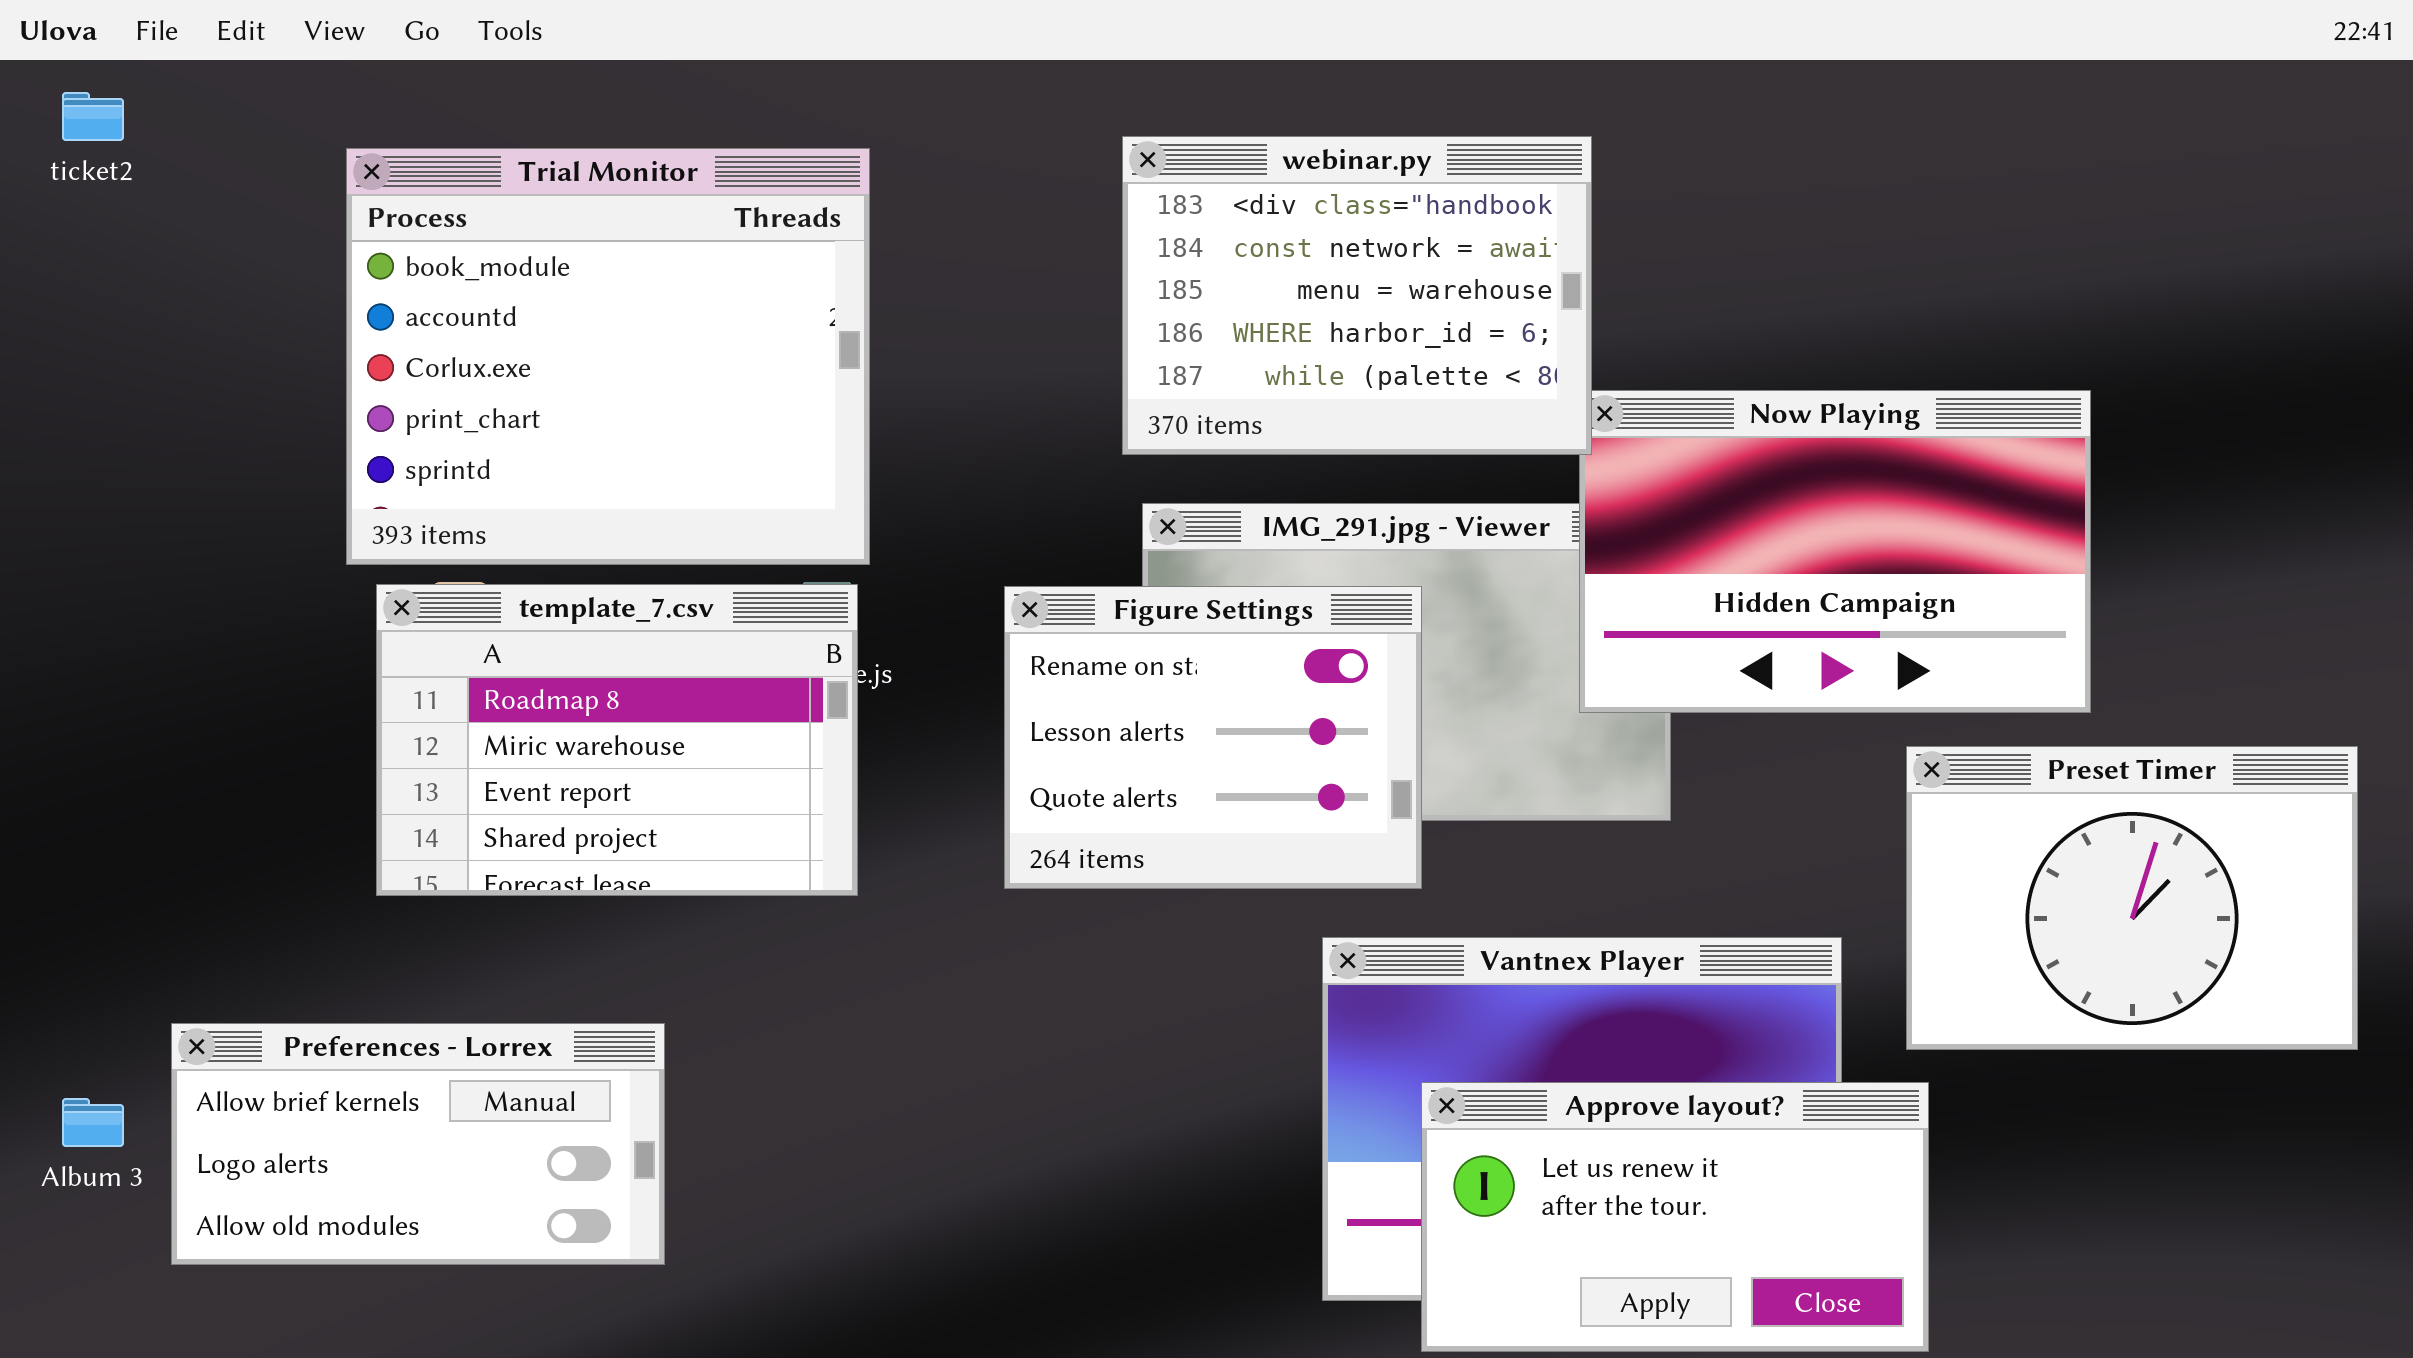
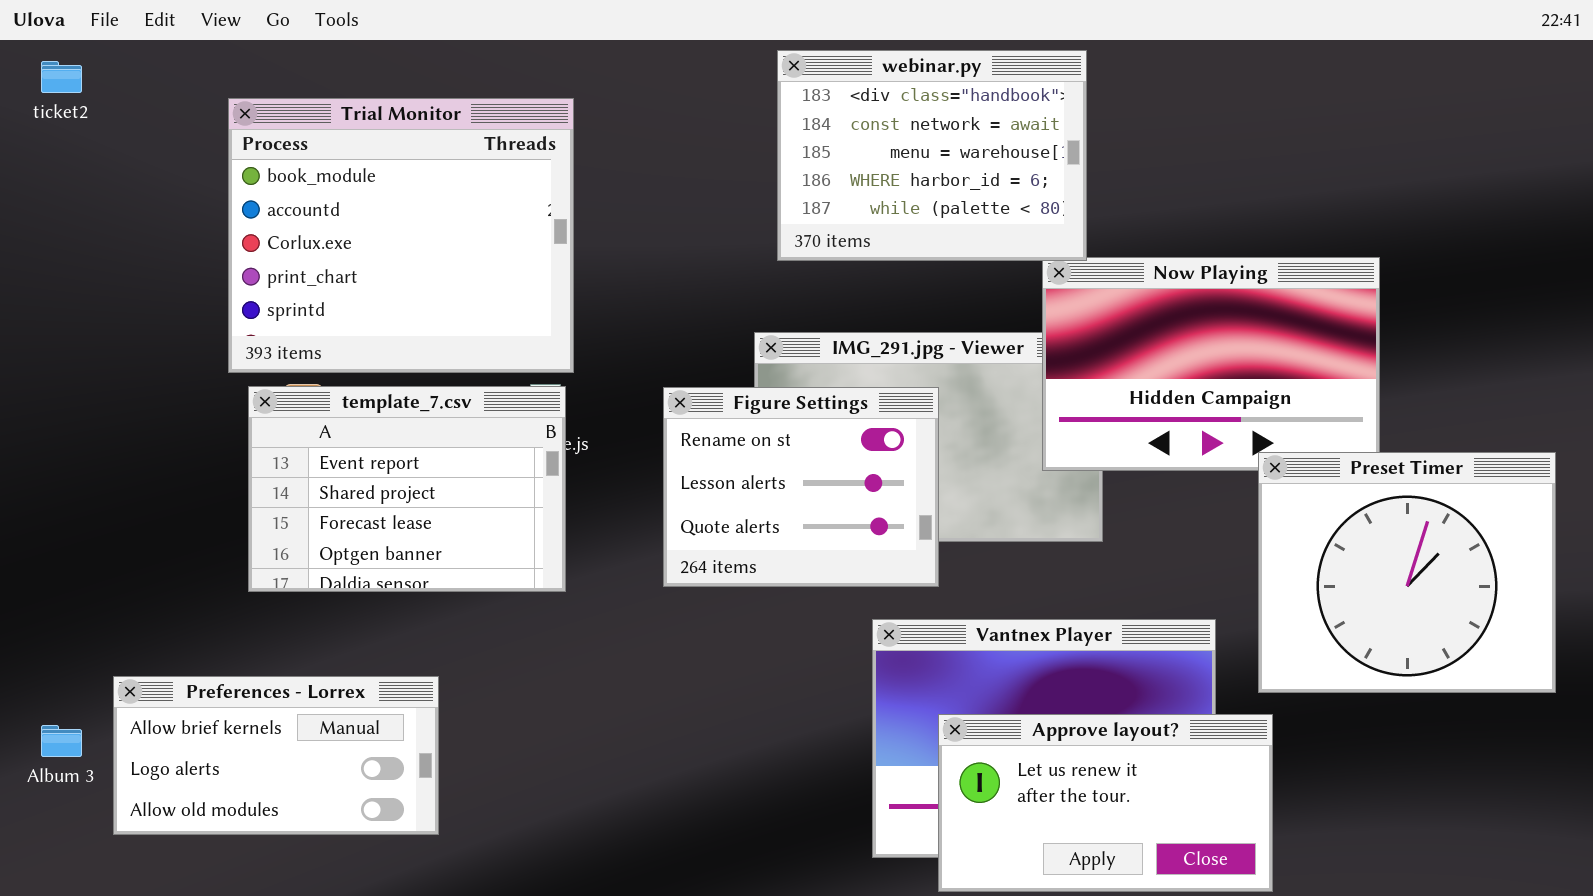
webinar.py: [1122,136,1592,455] -> [777,50,1087,261], moved
template_7.csv: [376,584,858,896] -> [248,386,566,592], scrolled down 2 rows
Preset Timer: [1906,746,2358,1050] -> [1258,452,1556,693], resized

